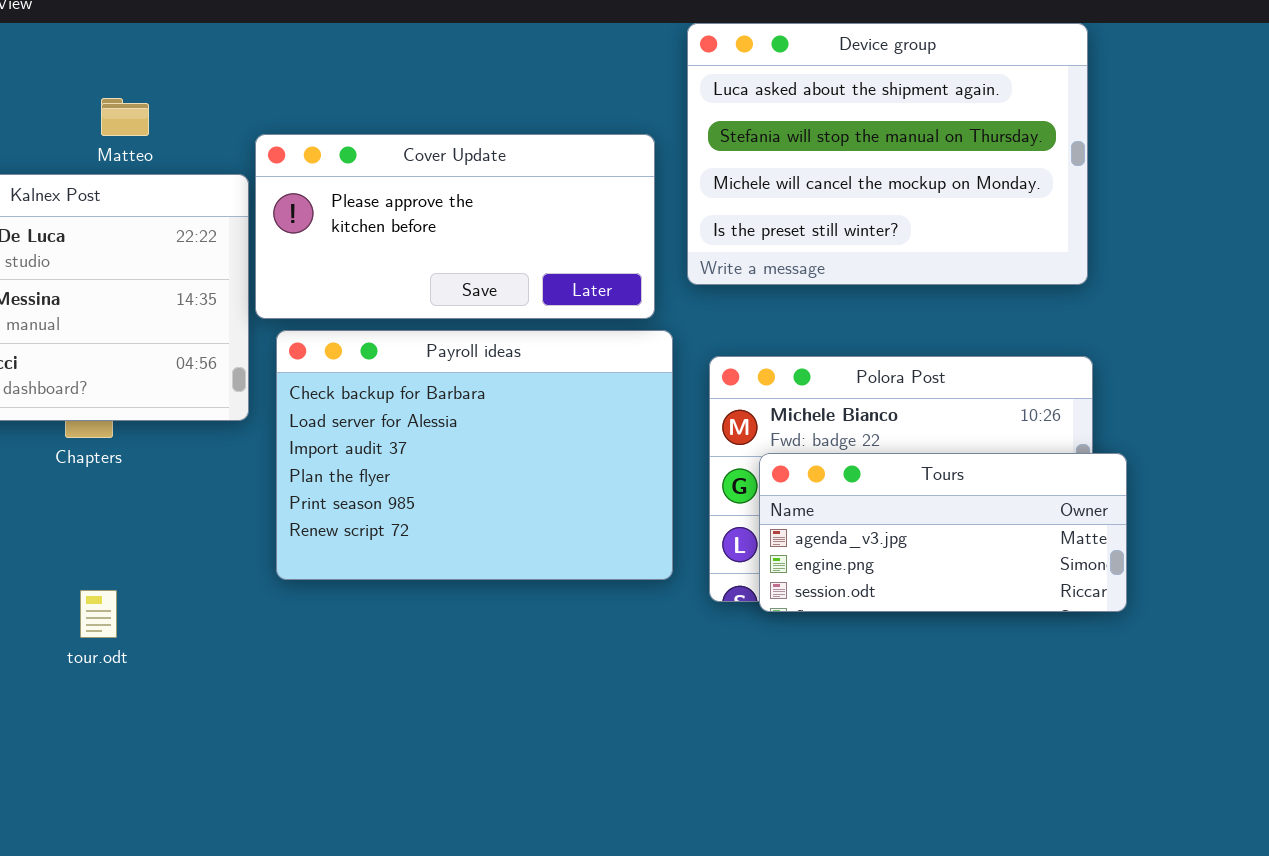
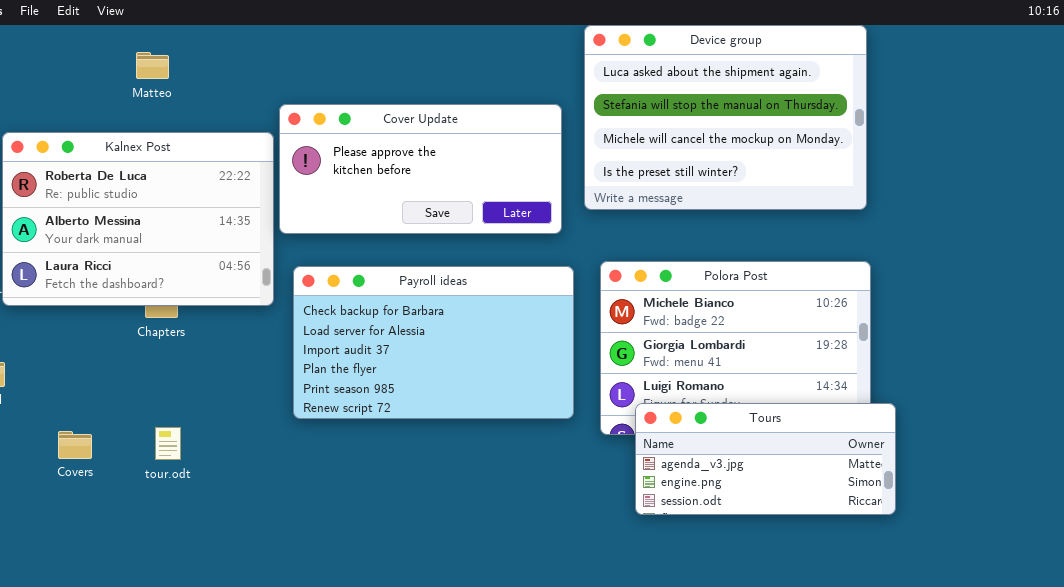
Matteo: [101,98,149,136] -> [136,52,169,79], moved
Payroll ideas: [276,330,673,580] -> [293,266,574,419], resized
Tours: [759,453,1127,612] -> [635,403,896,515], moved

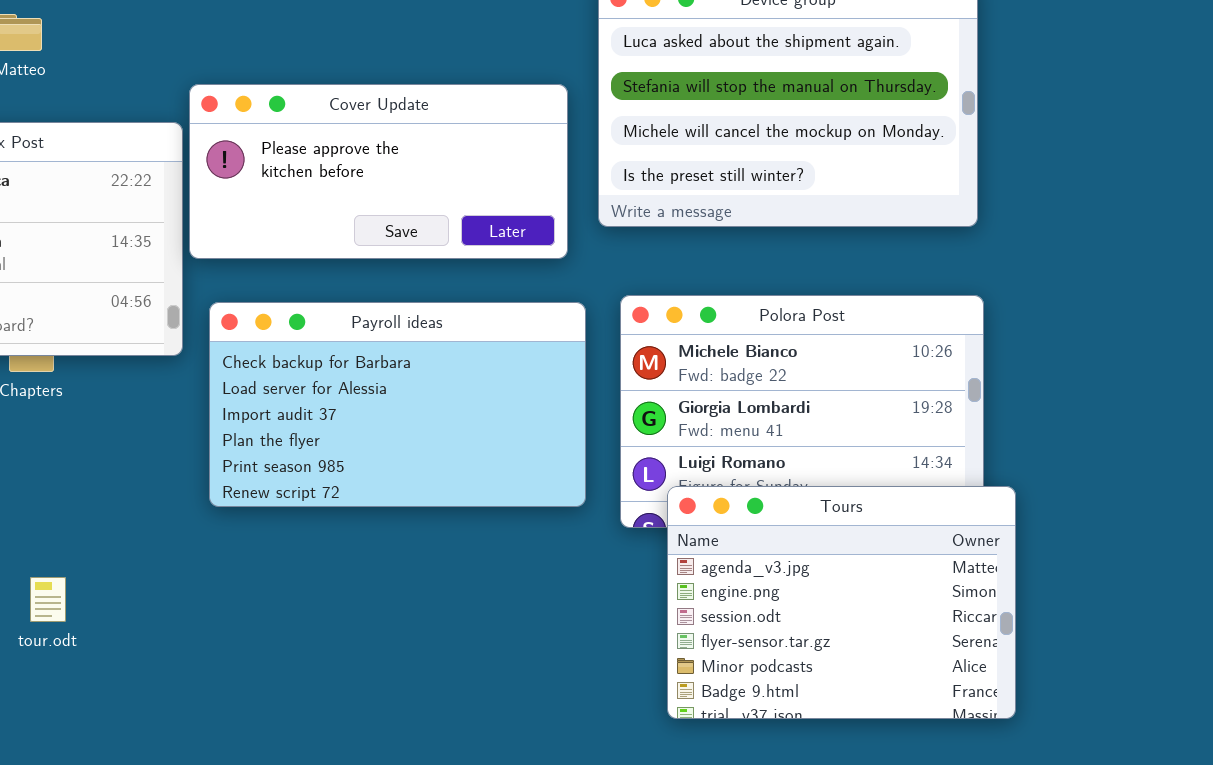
Tours: [635,403,896,515] -> [667,486,1016,719], resized
tour.odt: [155,427,181,460] -> [30,577,66,622], moved

